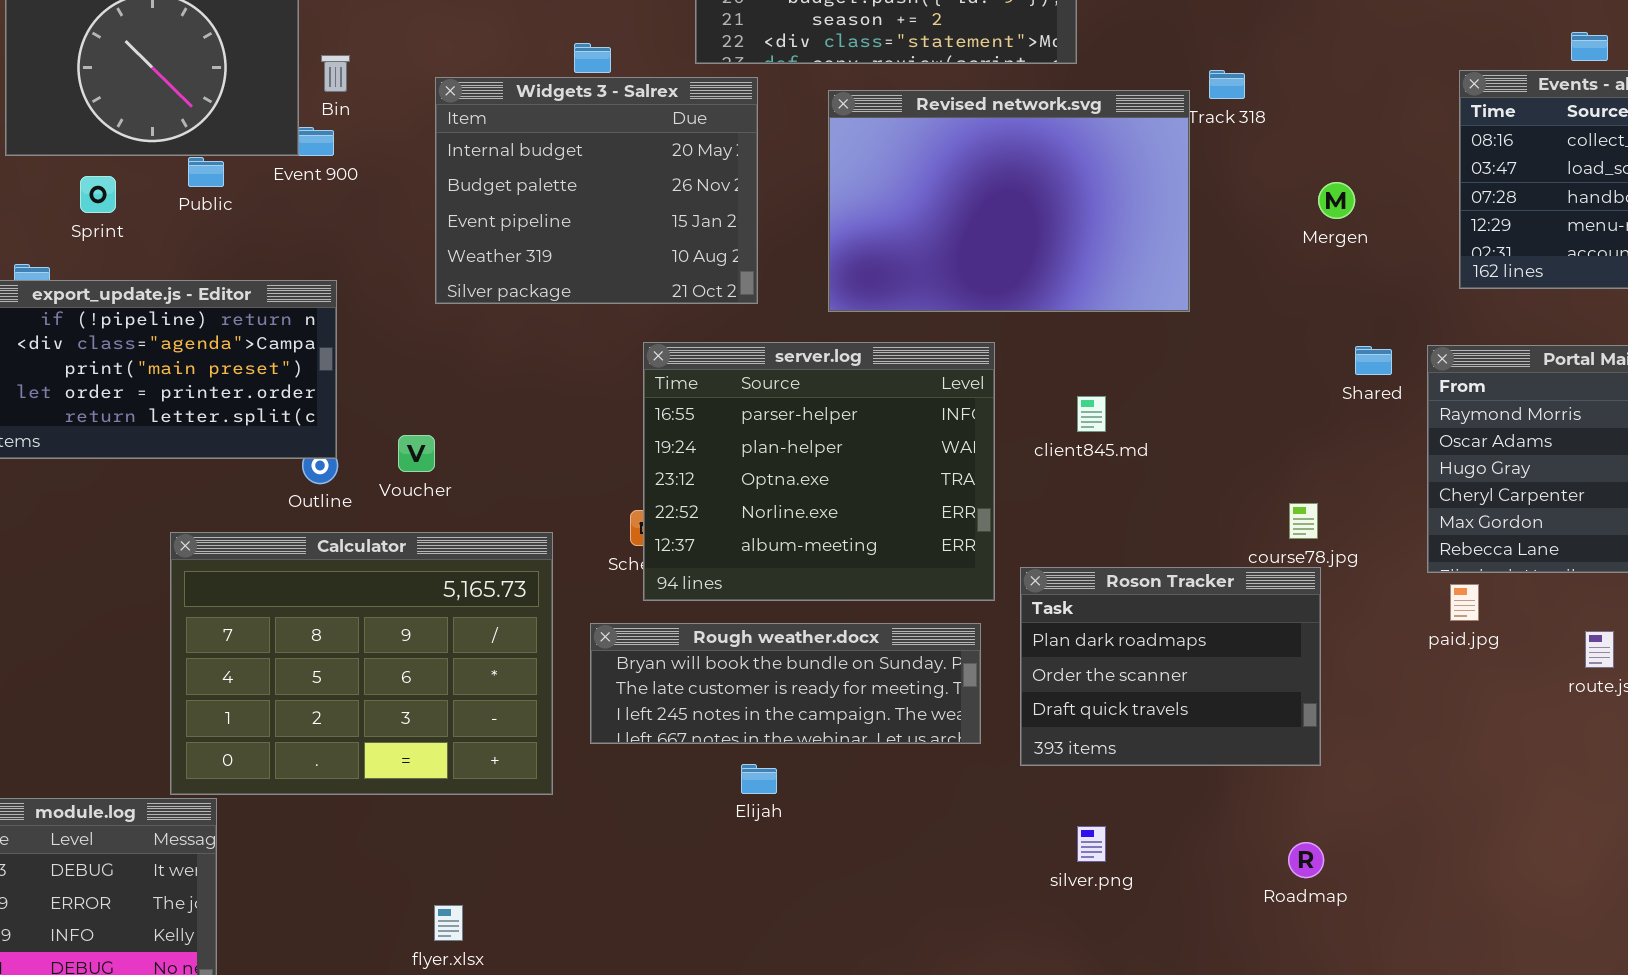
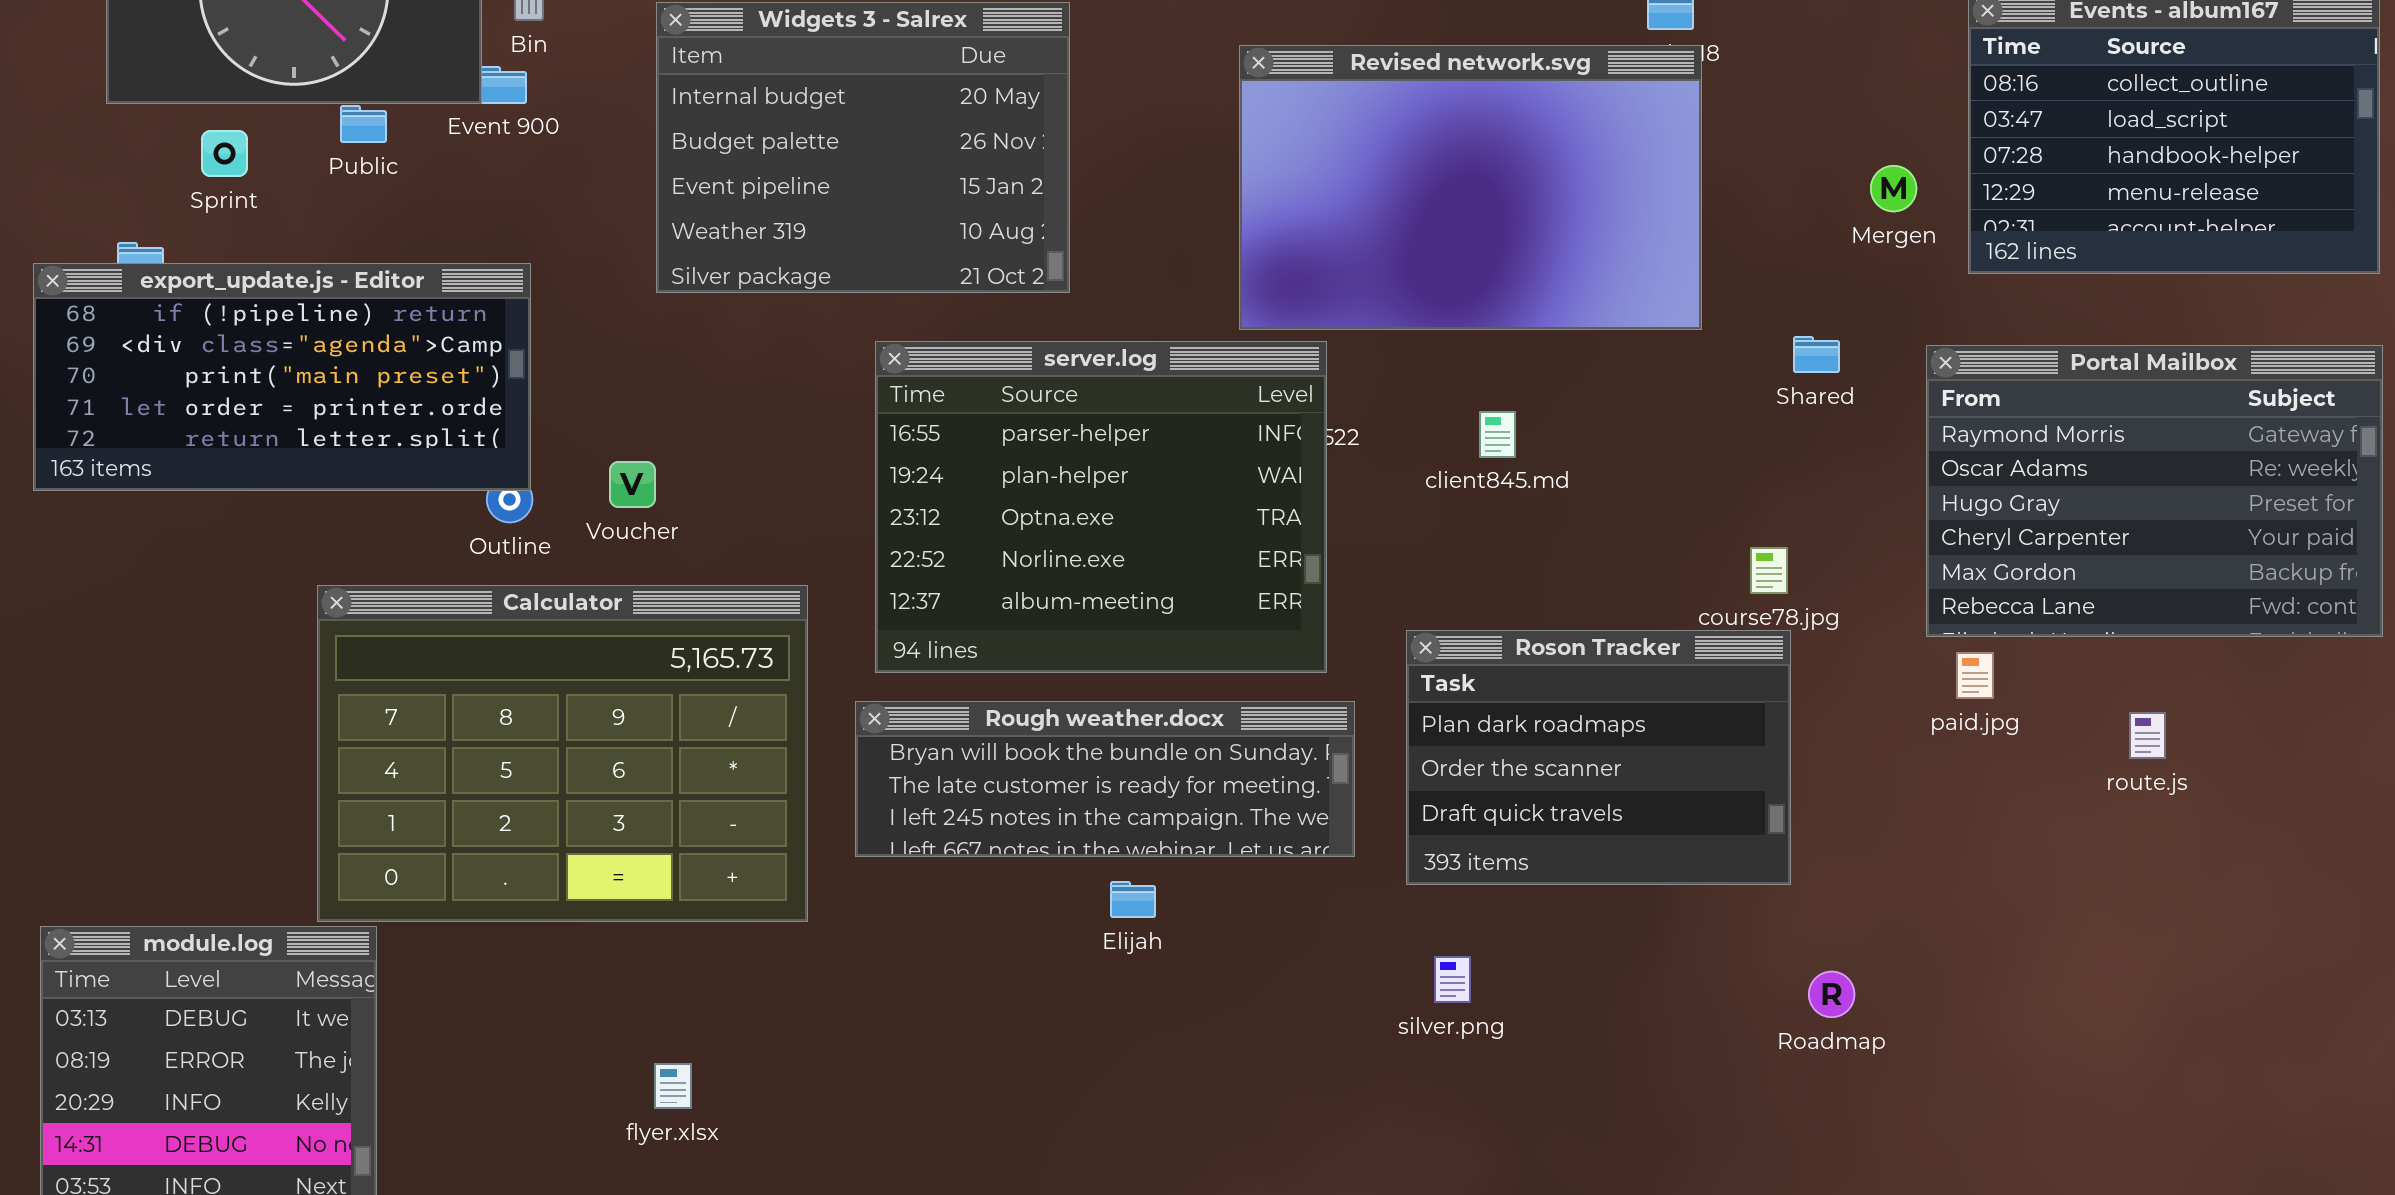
Revised network.svg: [828,90,1190,312] -> [1239,45,1702,330], moved
Mergen: [1318,182,1355,219] -> [1870,165,1917,212], moved
server.log: [643,342,995,601] -> [875,341,1327,673], moved
Shared: [1355,346,1392,375] -> [1793,336,1840,373], moved
Elijah: [741,764,777,794] -> [1110,881,1156,918], moved
silver.png: [1077,826,1106,862] -> [1434,956,1471,1003], moved
Roadmap: [1288,842,1324,878] -> [1808,971,1855,1018], moved

